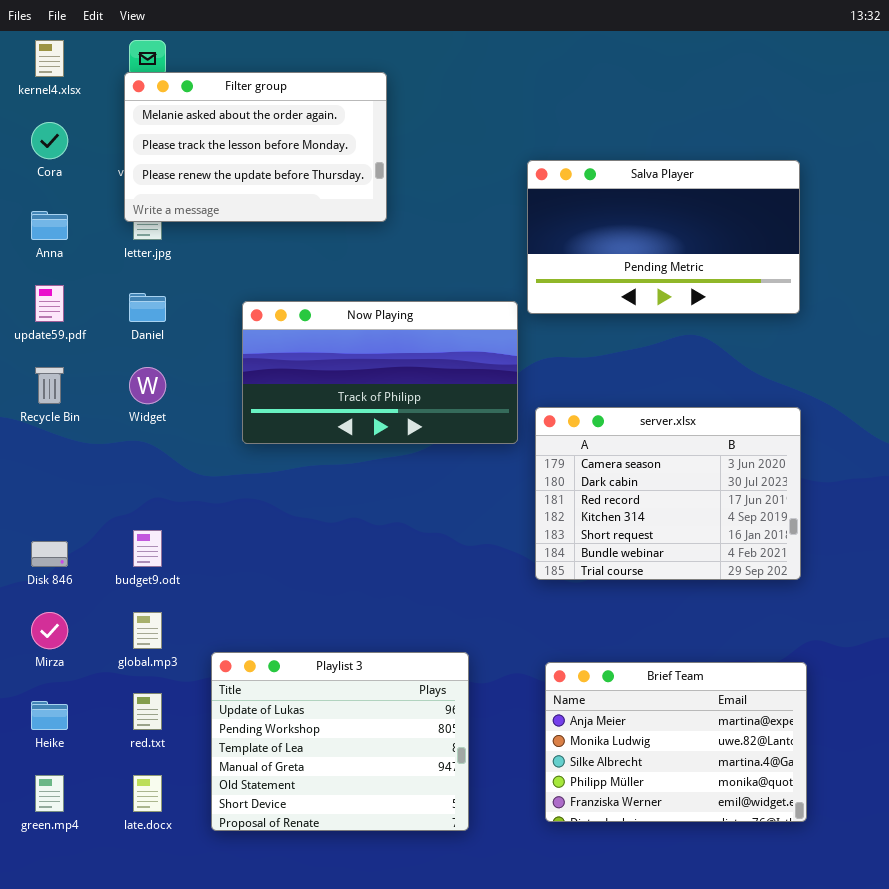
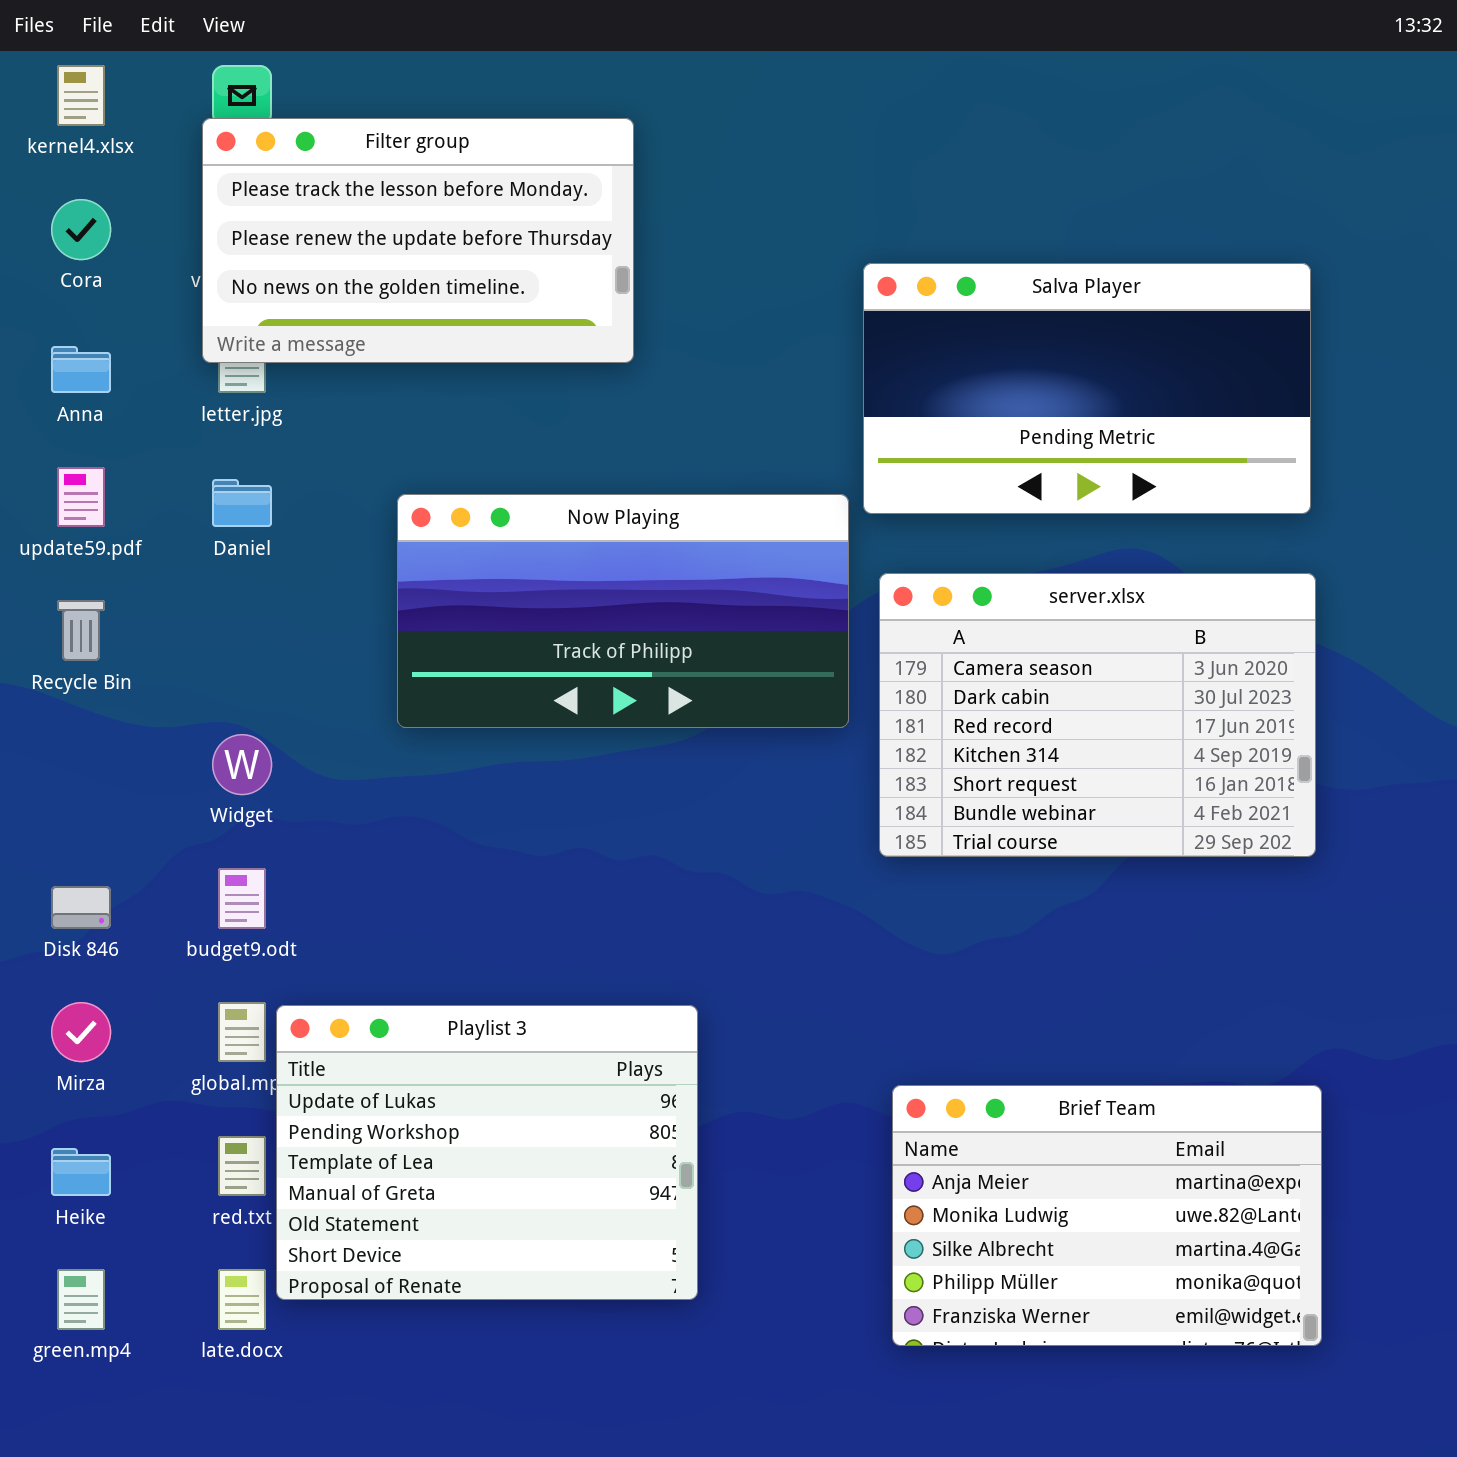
Filter group: [124,72,387,222] -> [202,118,634,363], scrolled down 1 row
Widget: [129,367,166,404] -> [212,734,272,795], moved
server.xlsx: [535,407,801,580] -> [879,573,1316,857], moved
Playlist 3: [211,652,469,831] -> [276,1005,698,1300], moved

